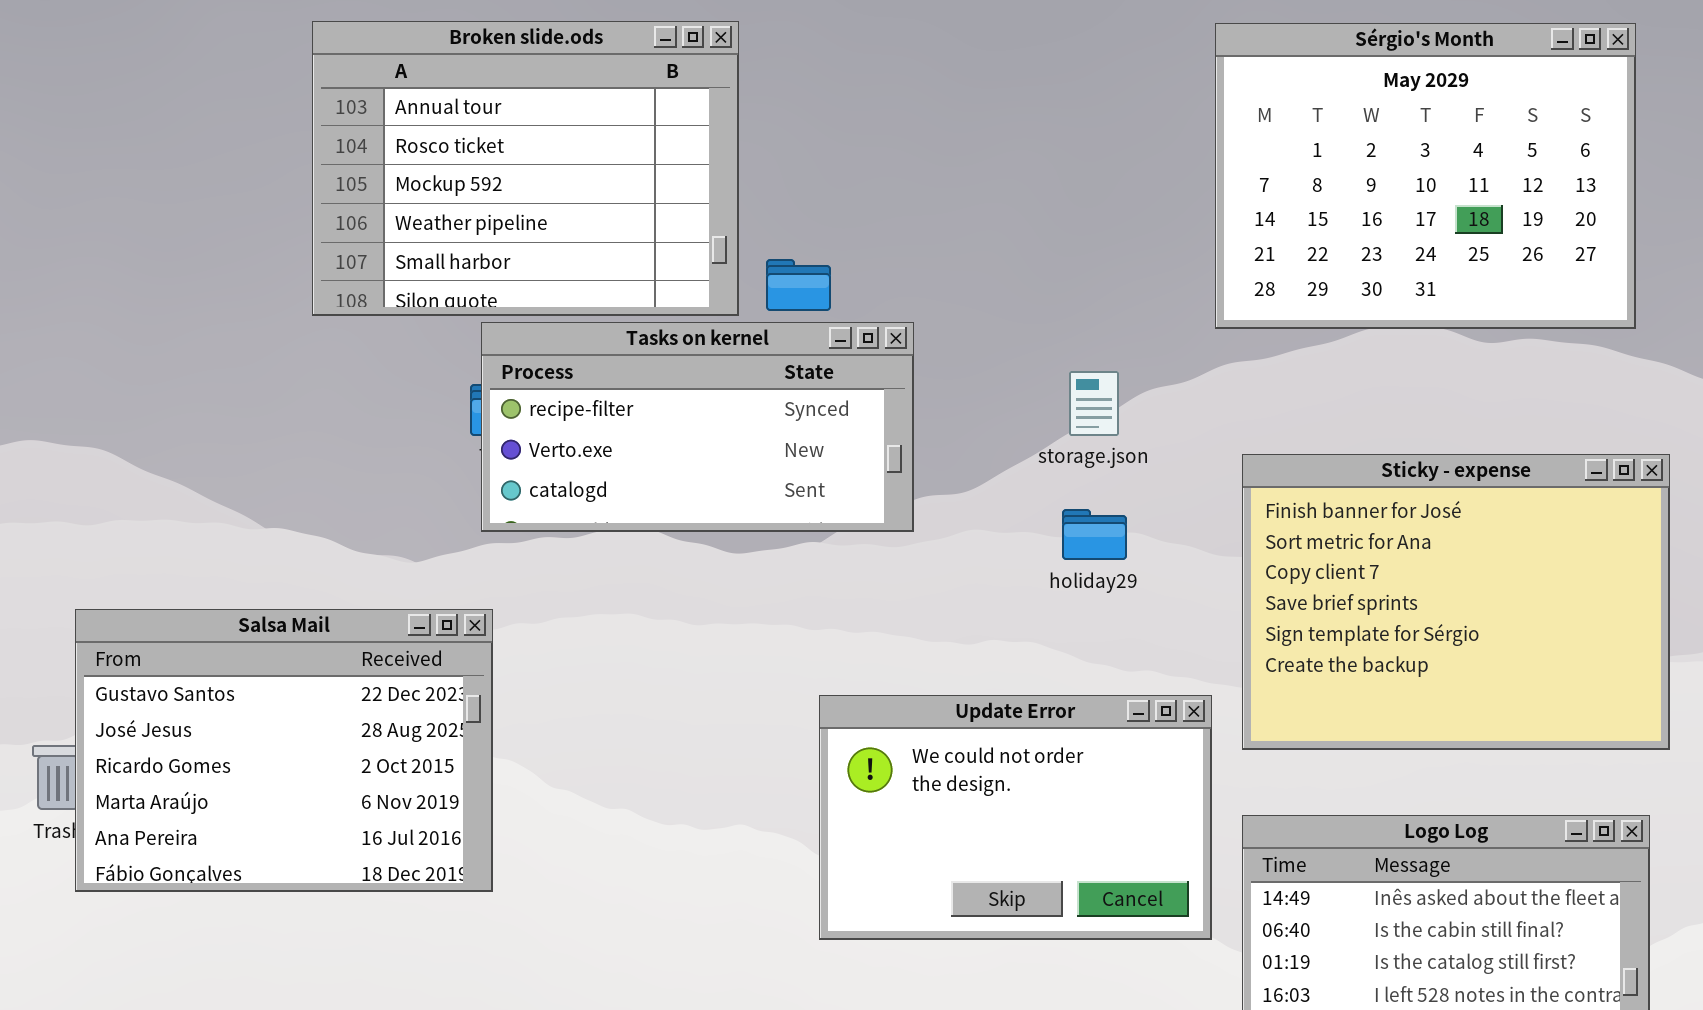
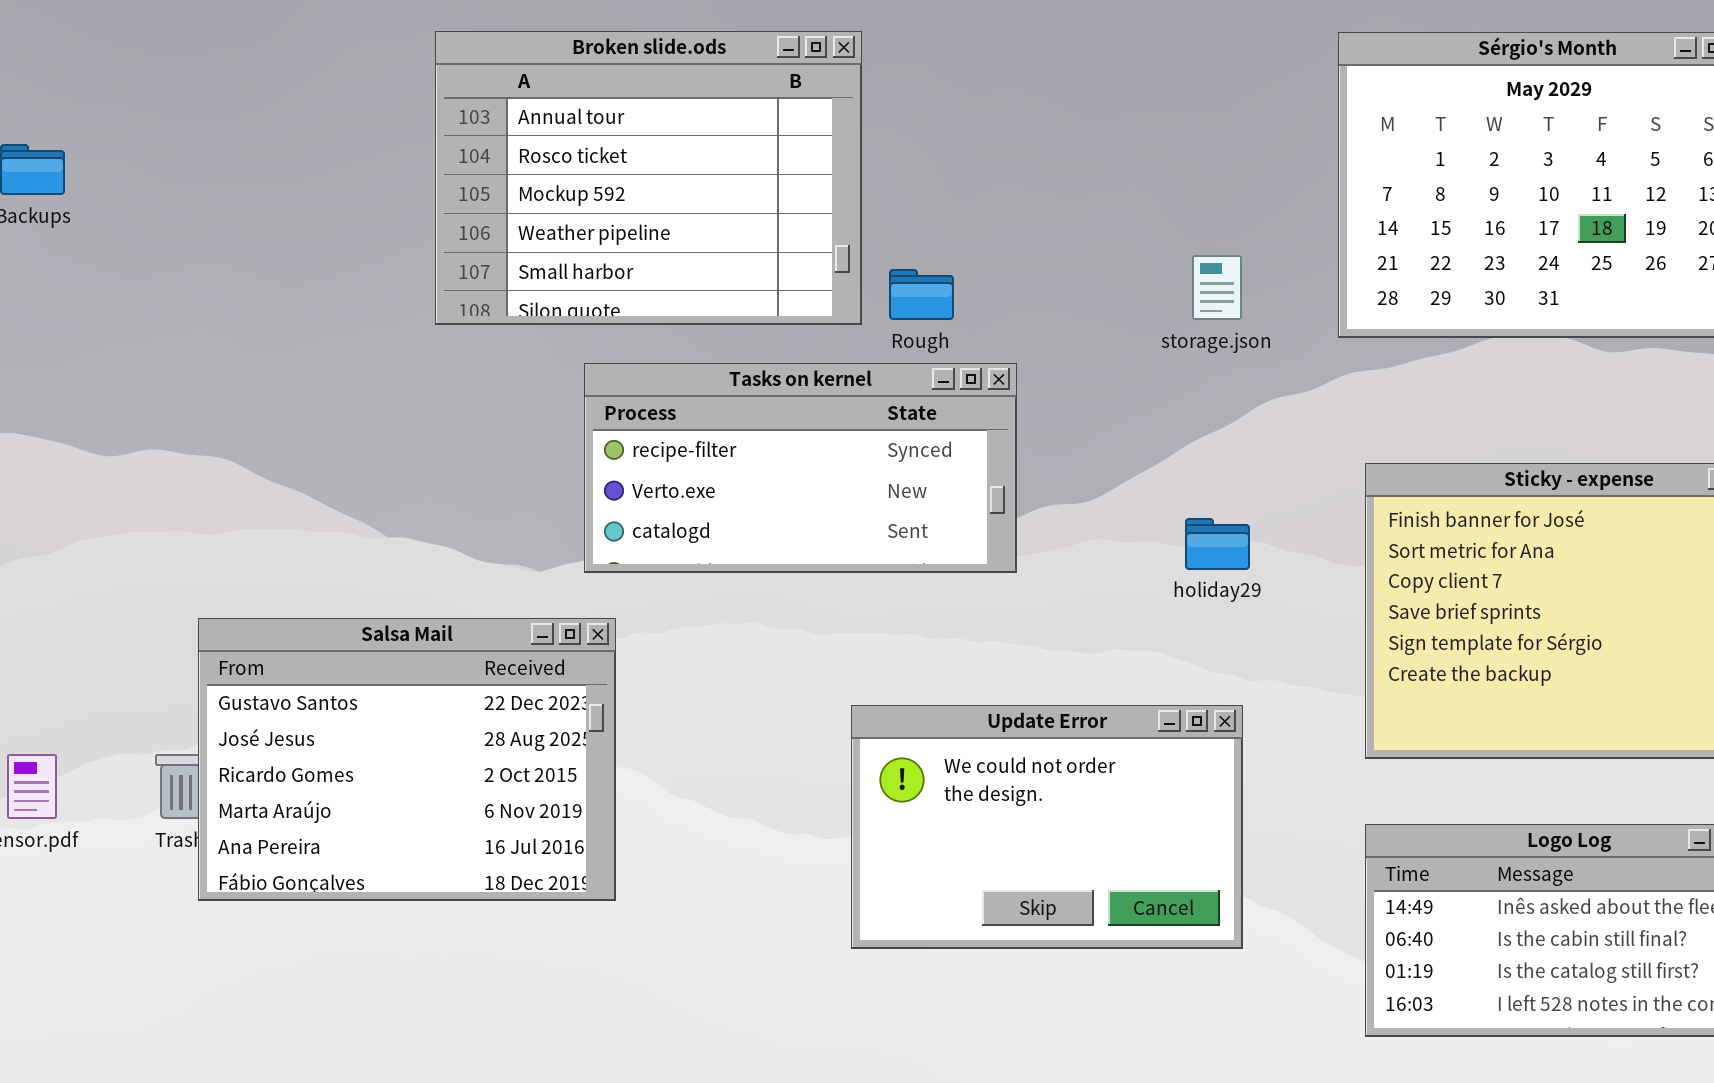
Tasks on kernel: [481,322,914,532] -> [584,363,1017,573], moved
storage.json: [1069,371,1119,436] -> [1192,255,1242,320], moved
Update Error: [819,695,1212,940] -> [851,705,1243,949], moved

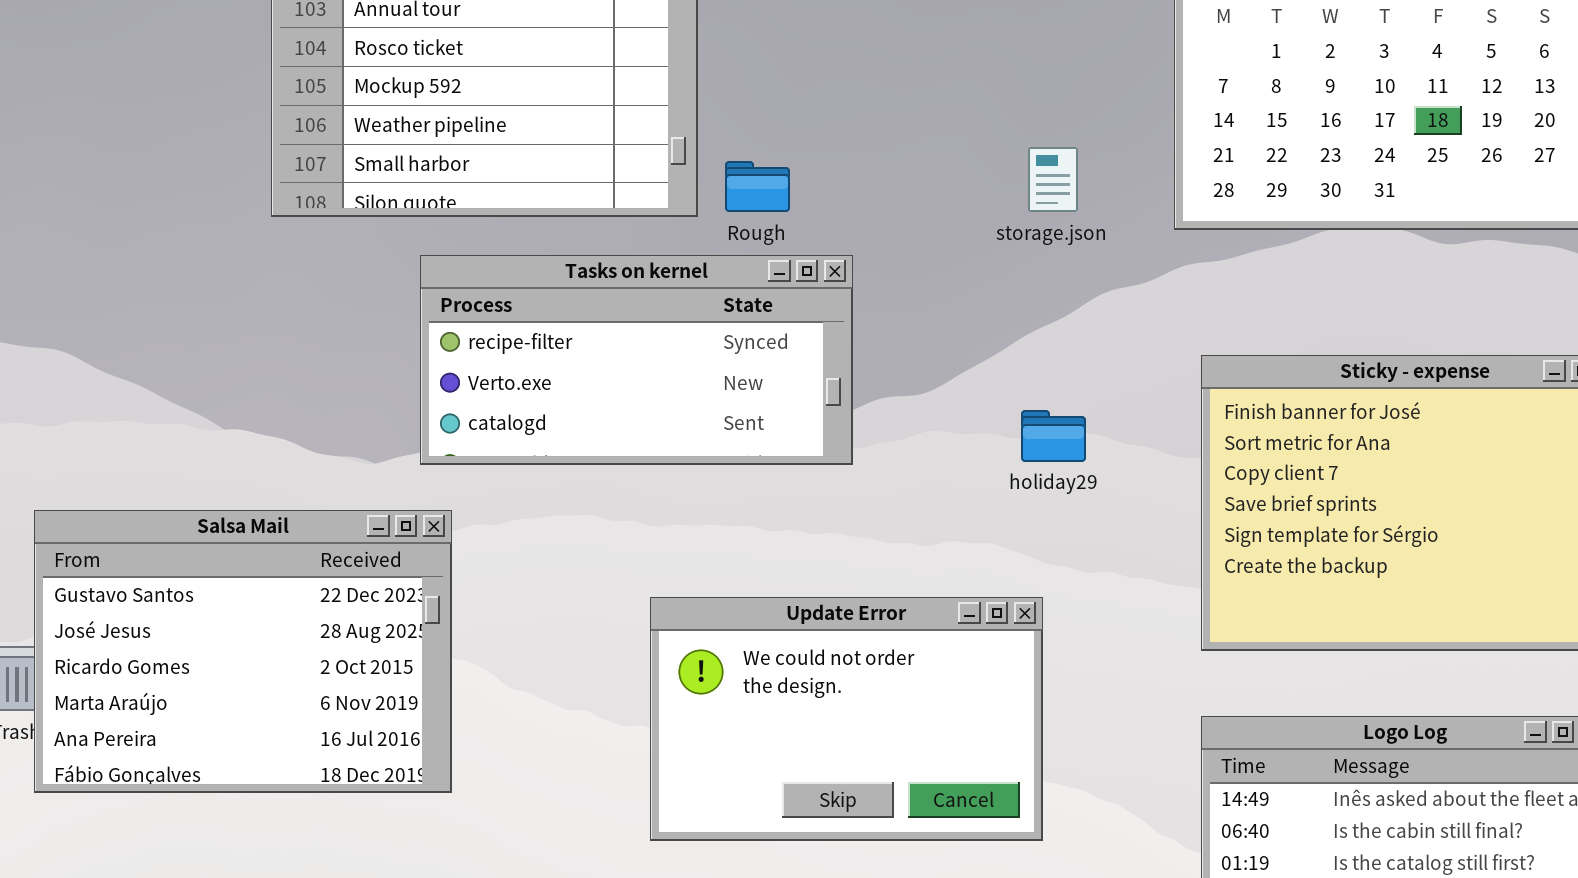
Update Error: [851,705,1243,949] -> [650,597,1043,841], moved

